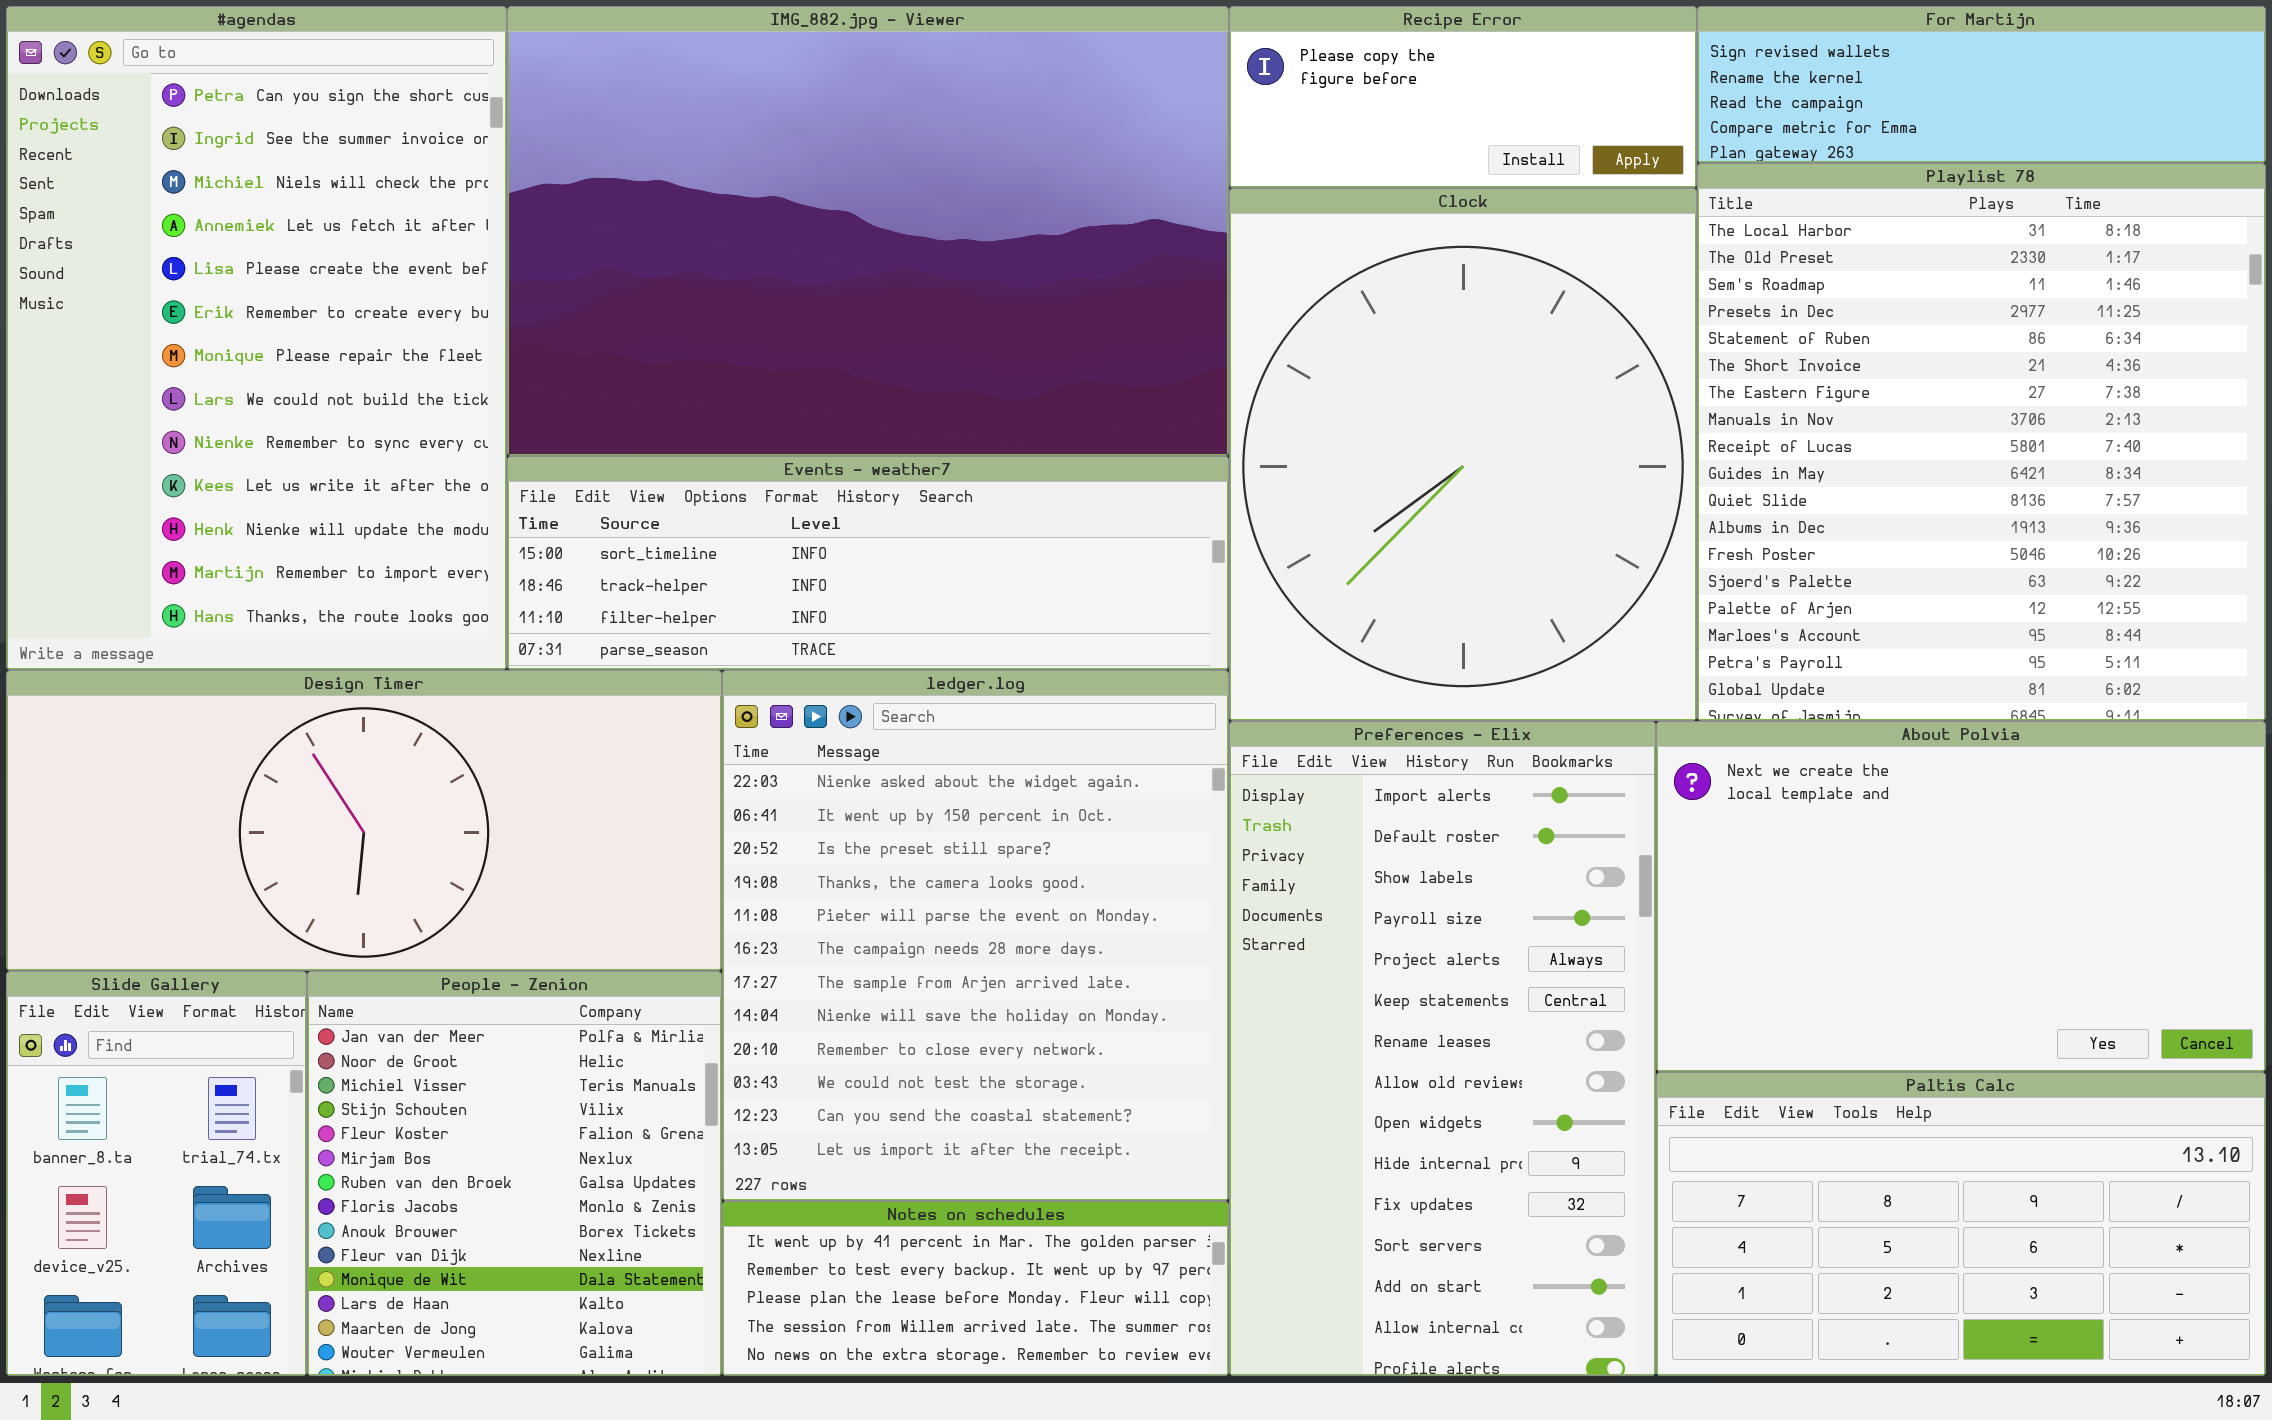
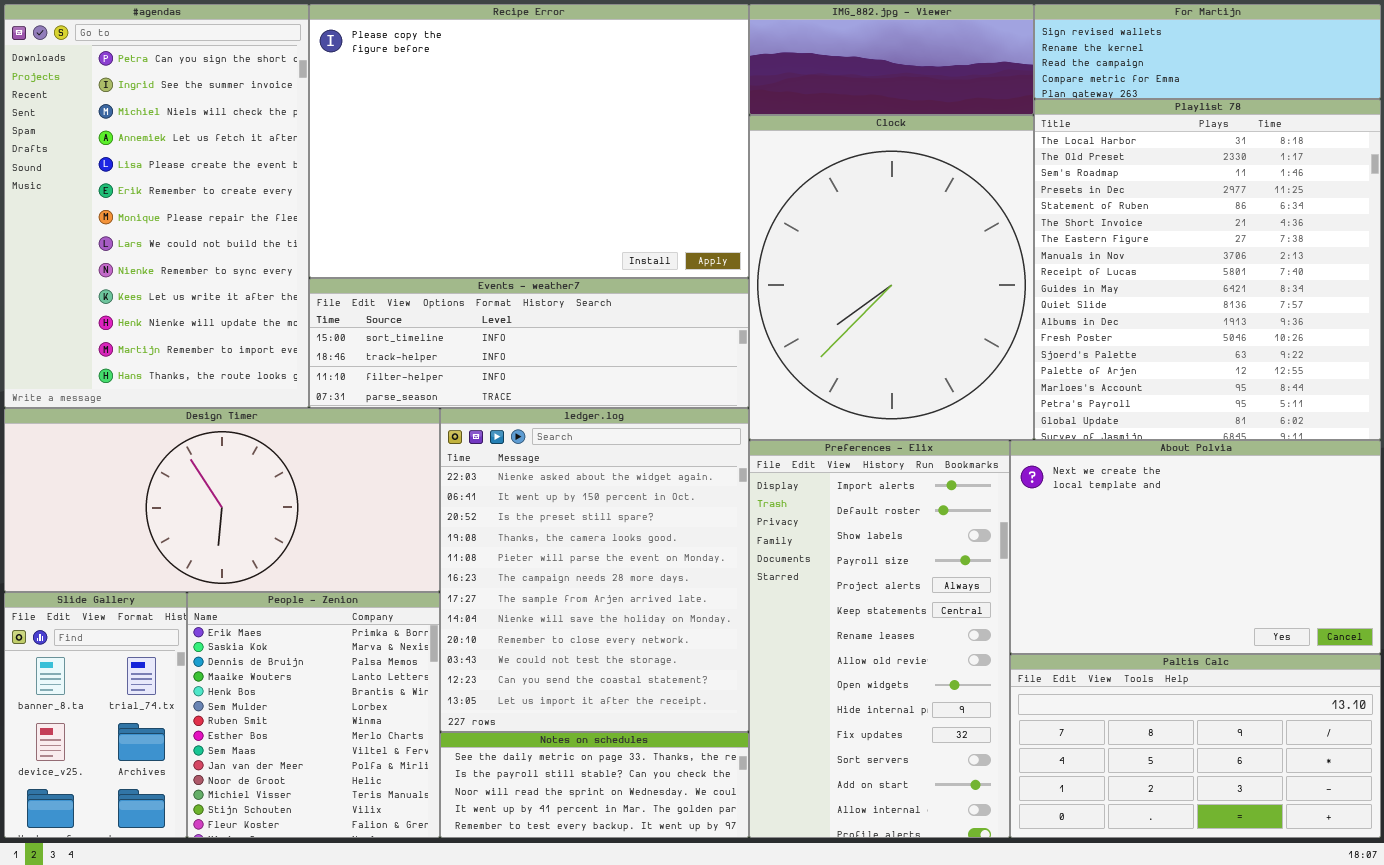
IMG_882.jpg - Viewer: [507,6,1229,456] -> [749,4,1034,115], moved, resized
Recipe Error: [1229,6,1697,188] -> [309,4,749,278], moved, resized
People - Zenion: [307,971,722,1376] -> [187,592,440,838], scrolled up 9 rows
Notes on schedules: [722,1201,1229,1376] -> [440,732,749,838], scrolled up 3 rows

